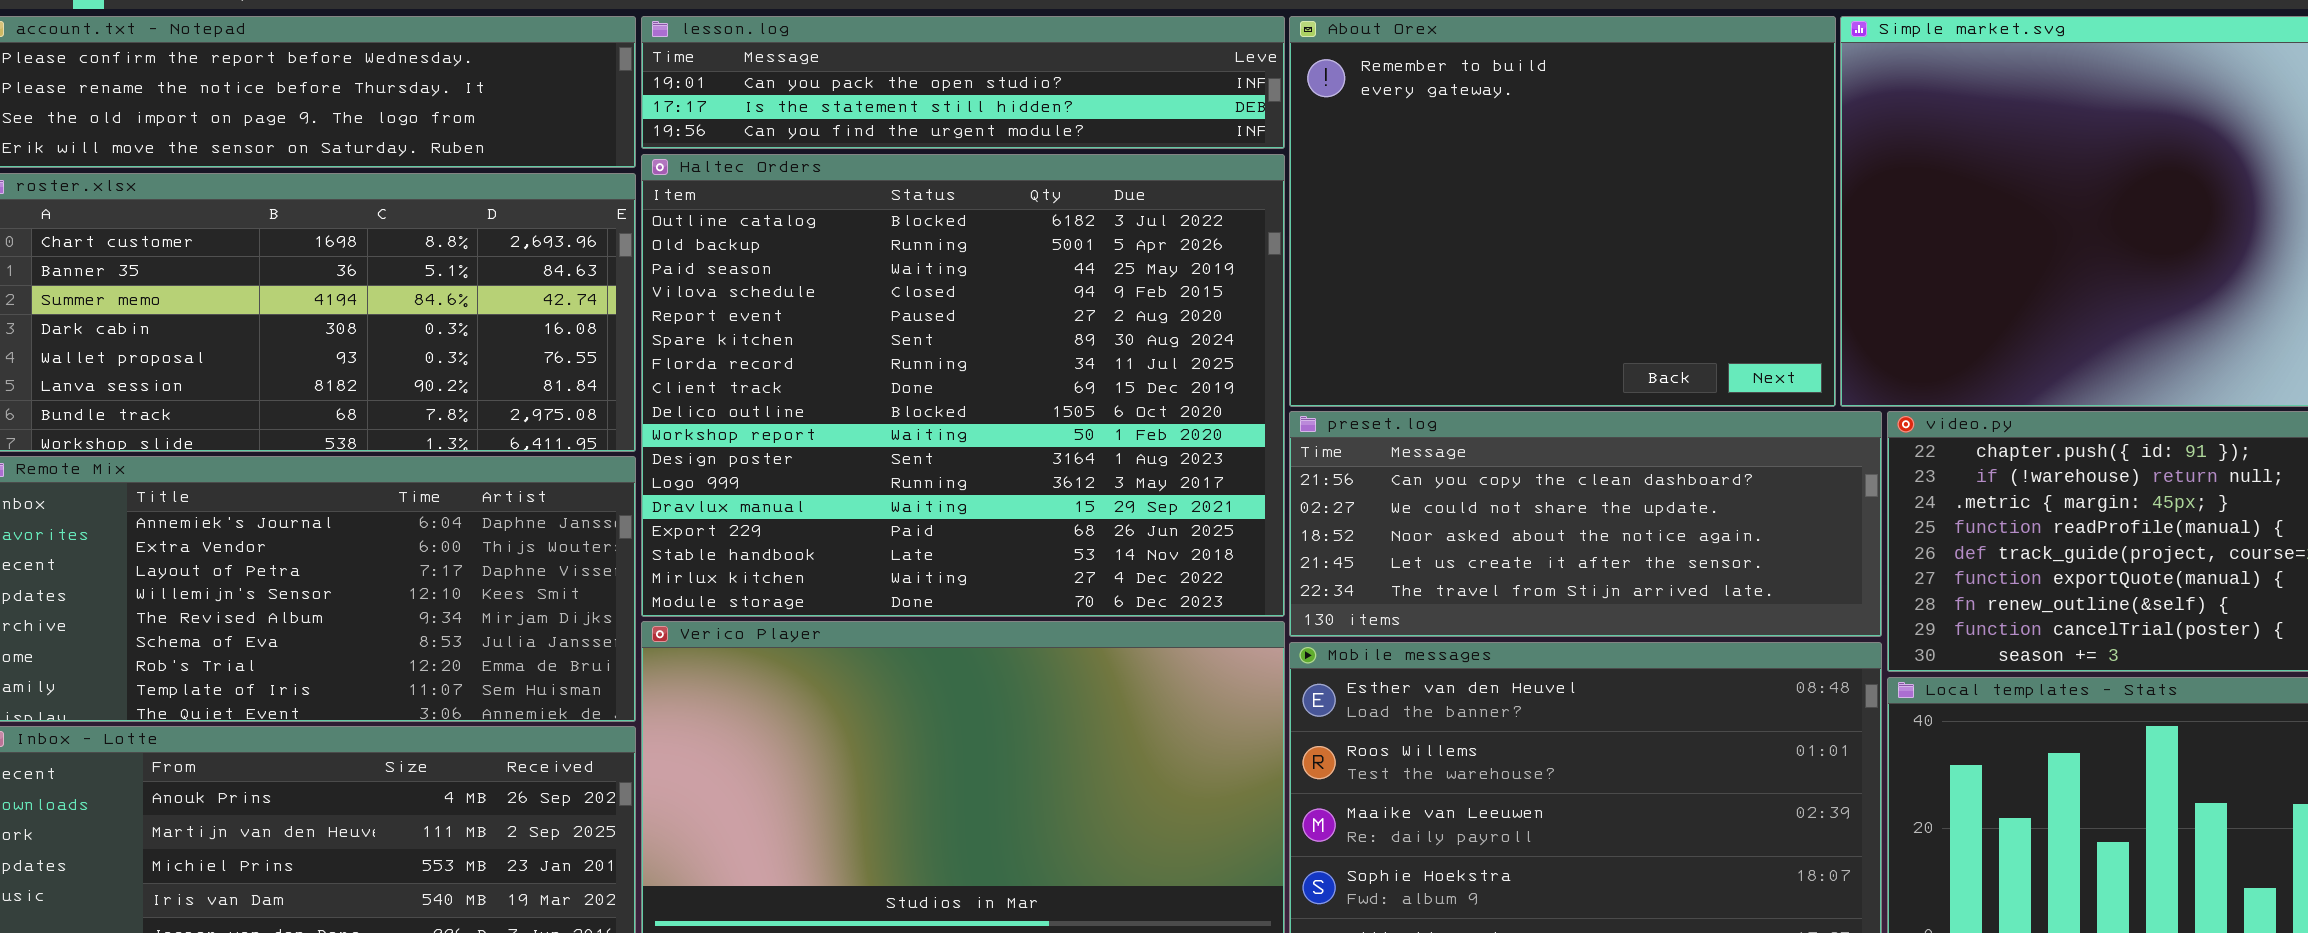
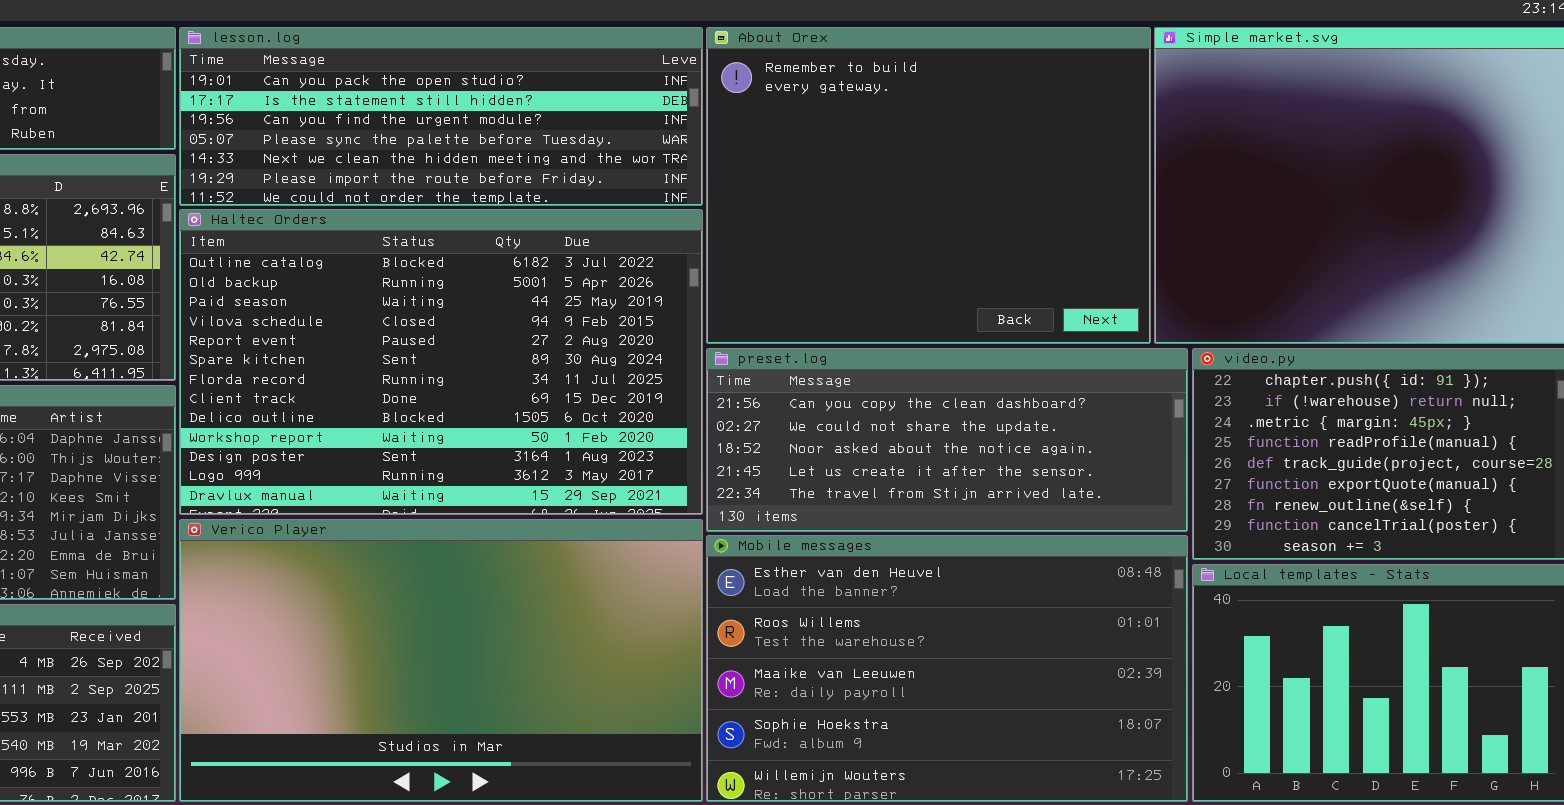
lesson.log: [641,16,1285,149] -> [179,27,703,206], resized
Haltec Orders: [641,154,1285,617] -> [179,209,703,515], resized

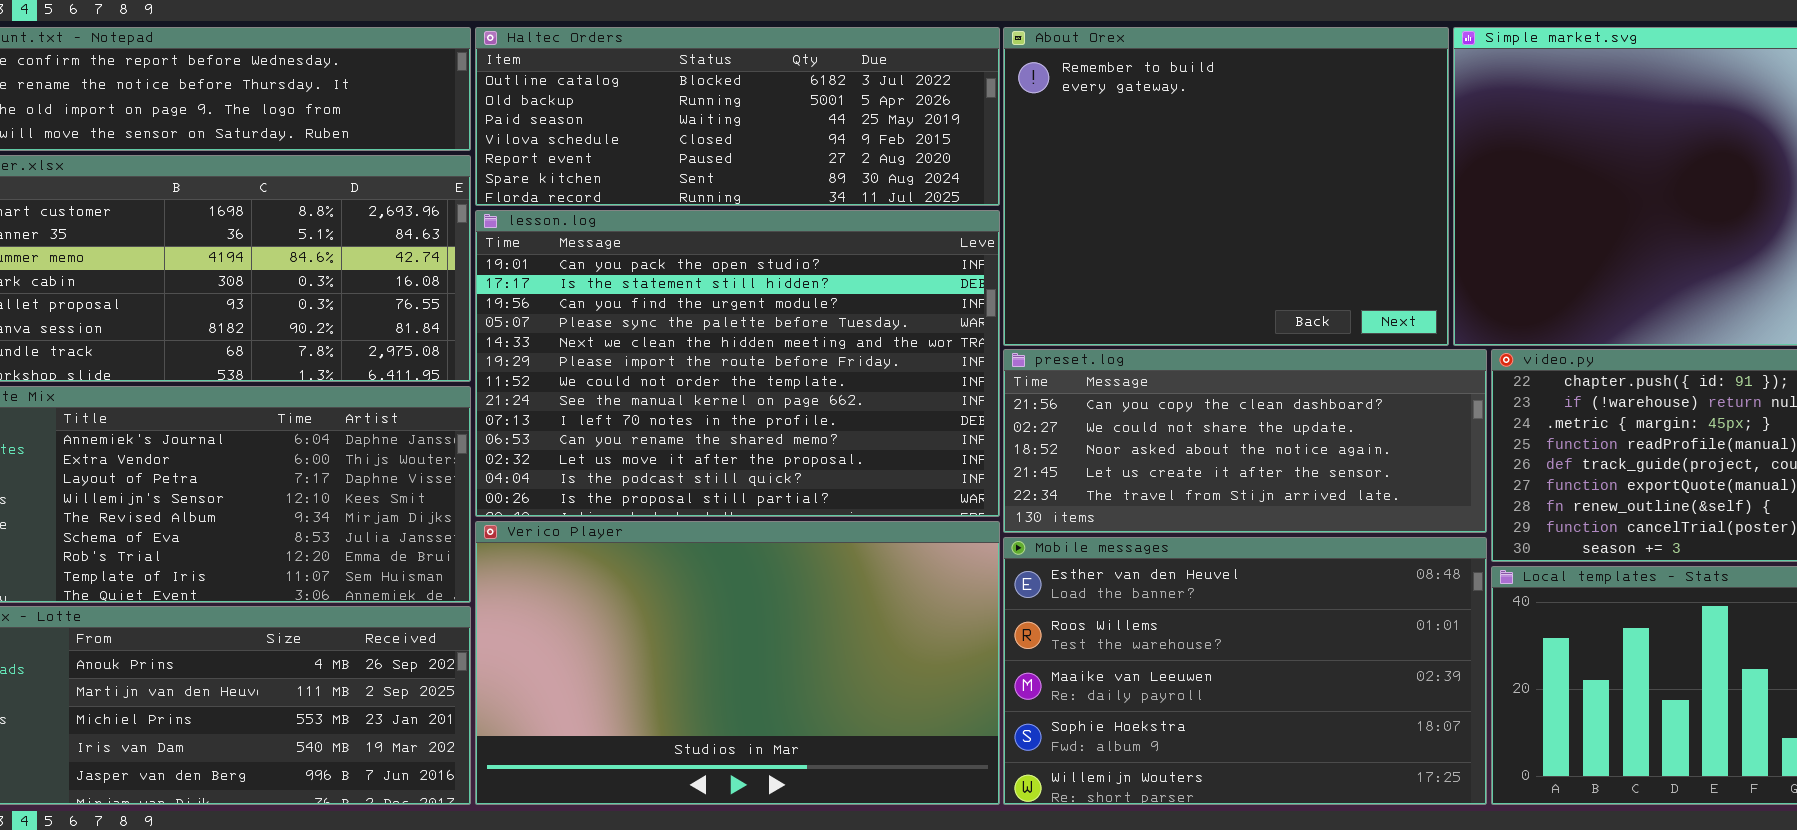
lesson.log: [179,27,703,206] -> [475,210,1000,517], moved, resized
Haltec Orders: [179,209,703,515] -> [475,27,1000,206], moved, resized

